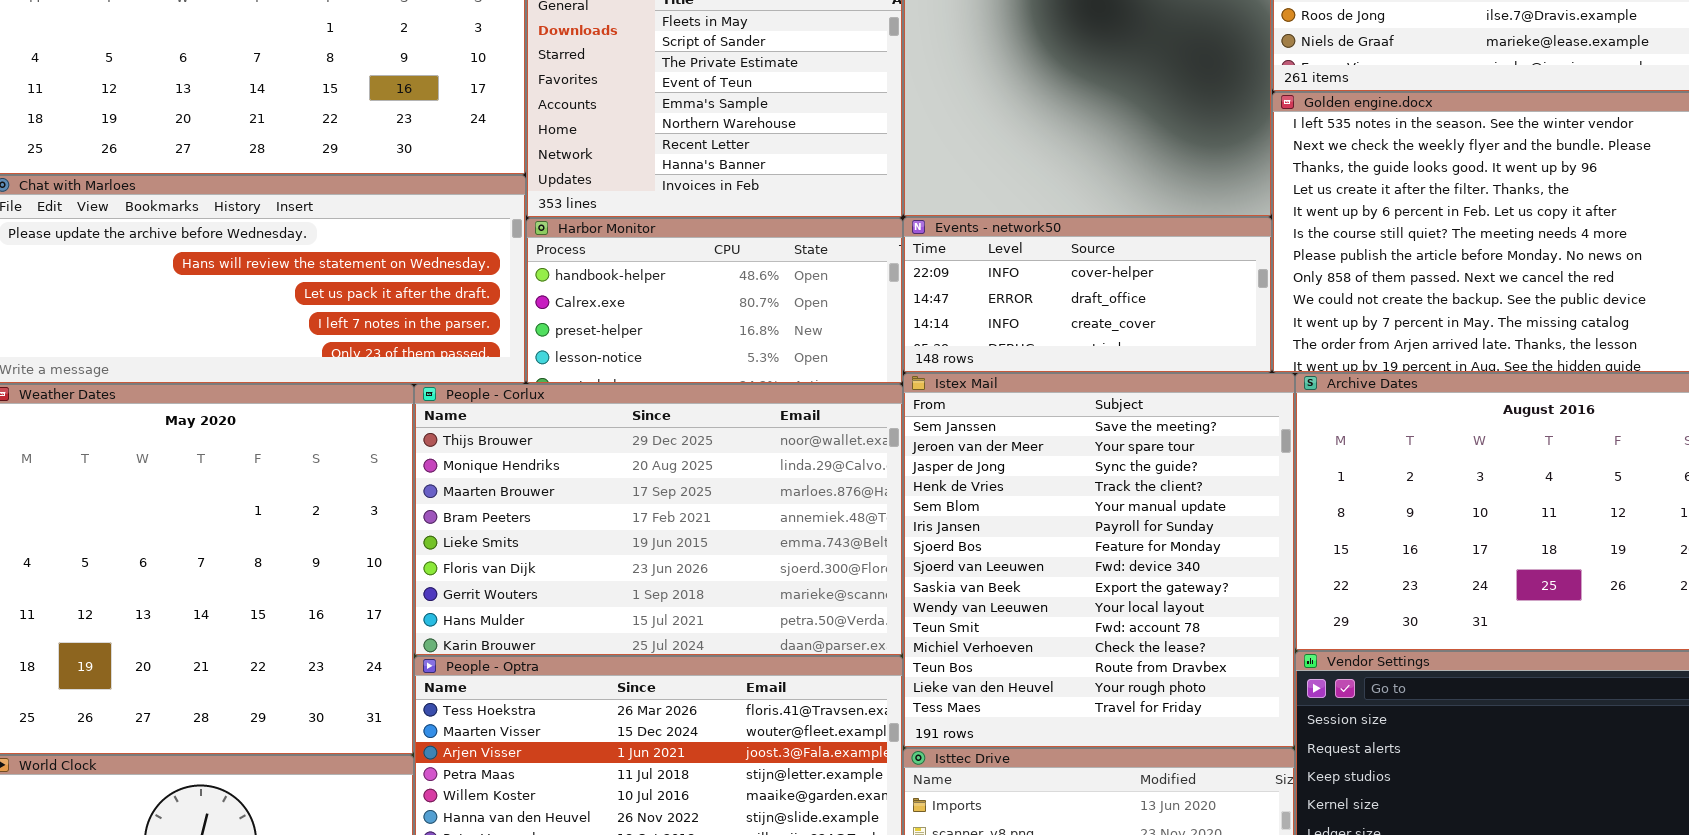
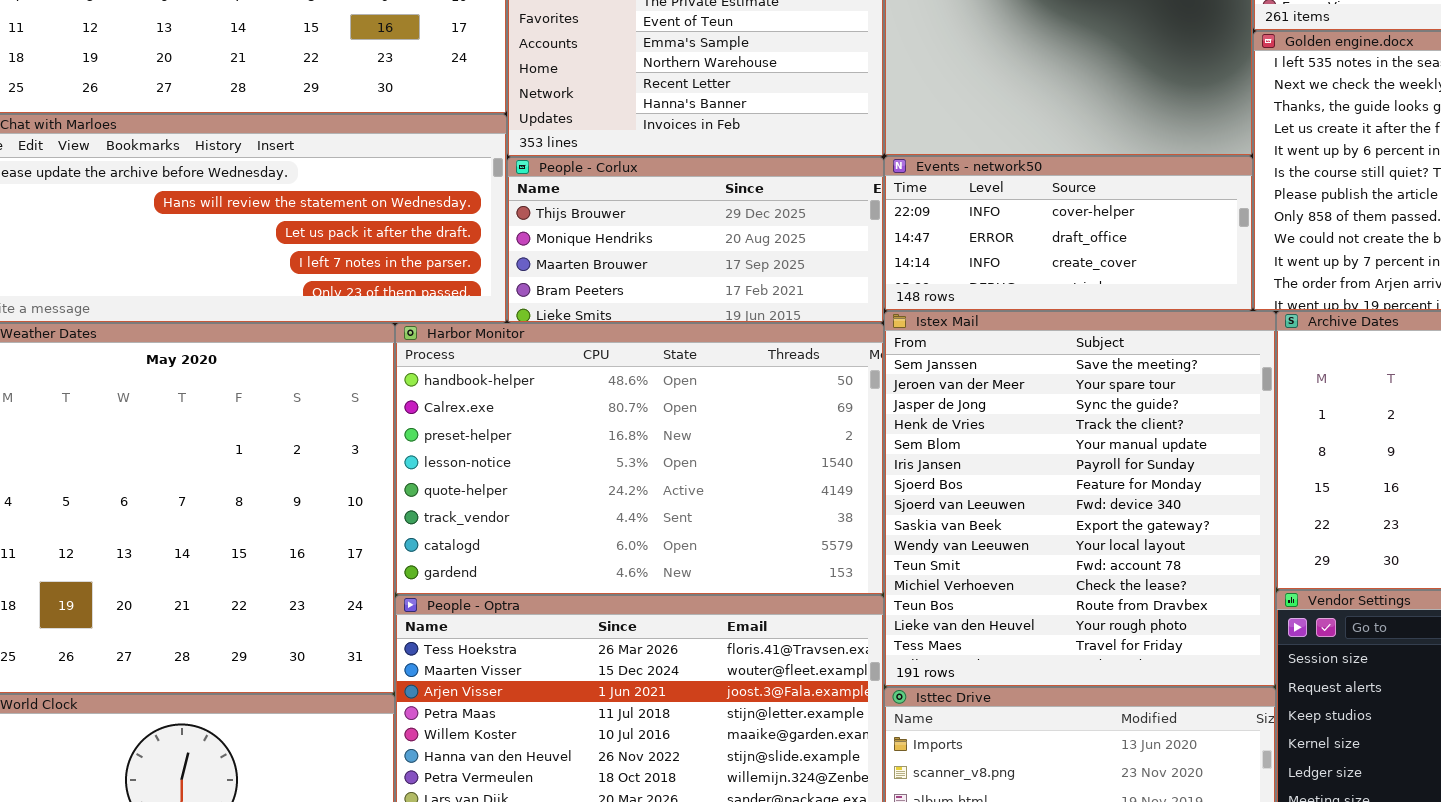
Harbor Monitor: [526,218,903,384] -> [395,323,884,595], moved, resized
People - Corlux: [414,384,903,656] -> [507,157,884,323], moved, resized

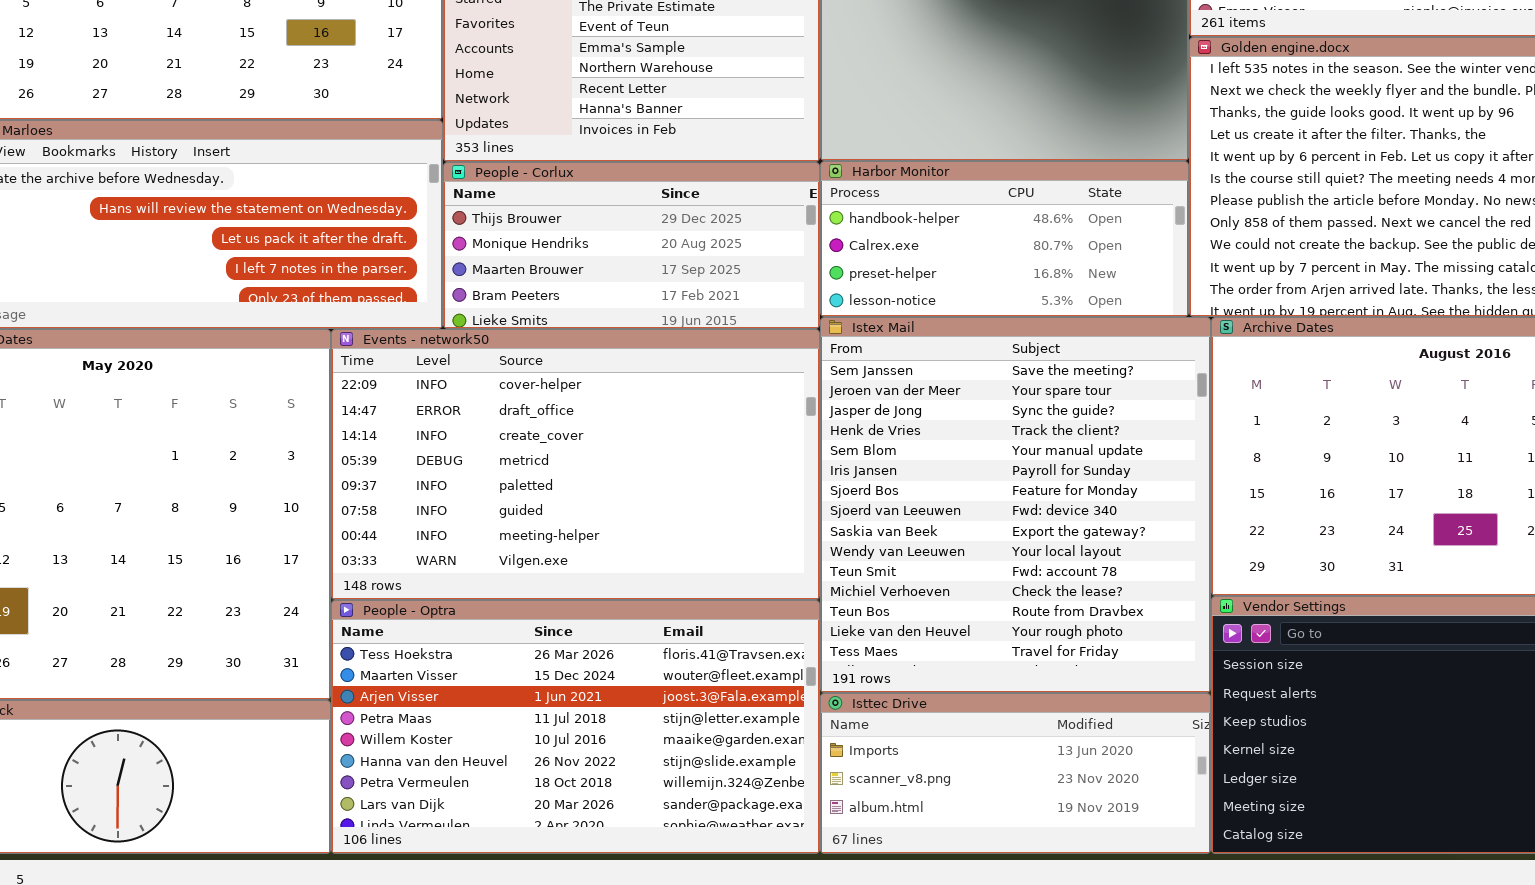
Events - network50: [884,156,1253,311] -> [331,329,820,600], moved, resized
Harbor Monitor: [395,323,884,595] -> [820,161,1189,317], moved, resized

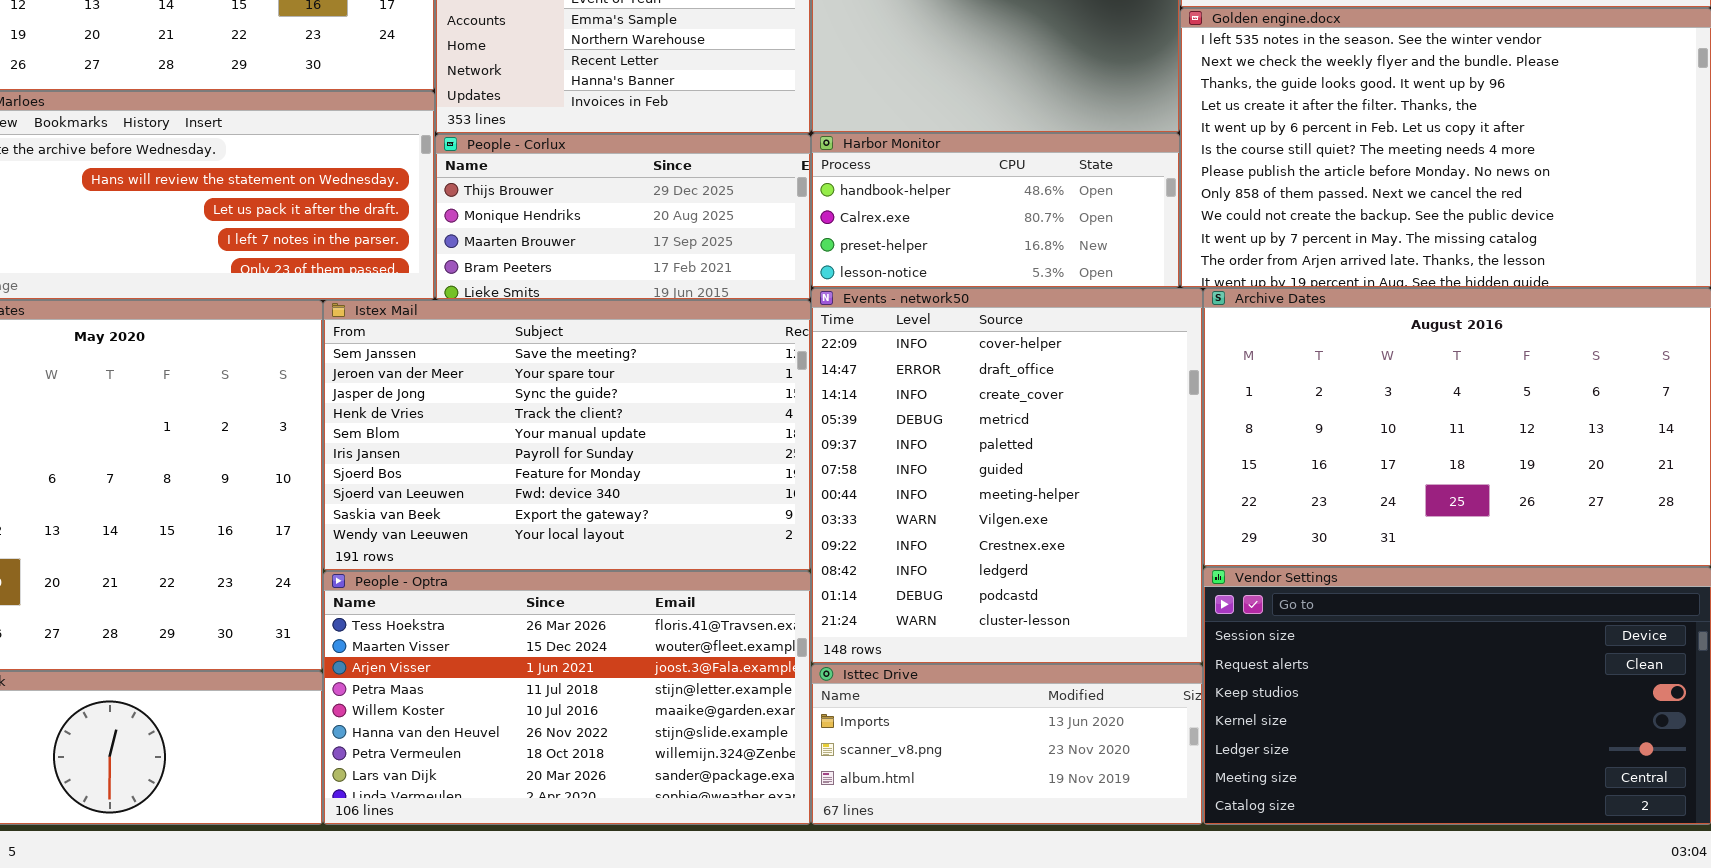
Istex Mail: [820,317,1211,693] -> [323,300,811,571], moved, resized
Events - network50: [331,329,820,600] -> [811,288,1203,664], moved, resized

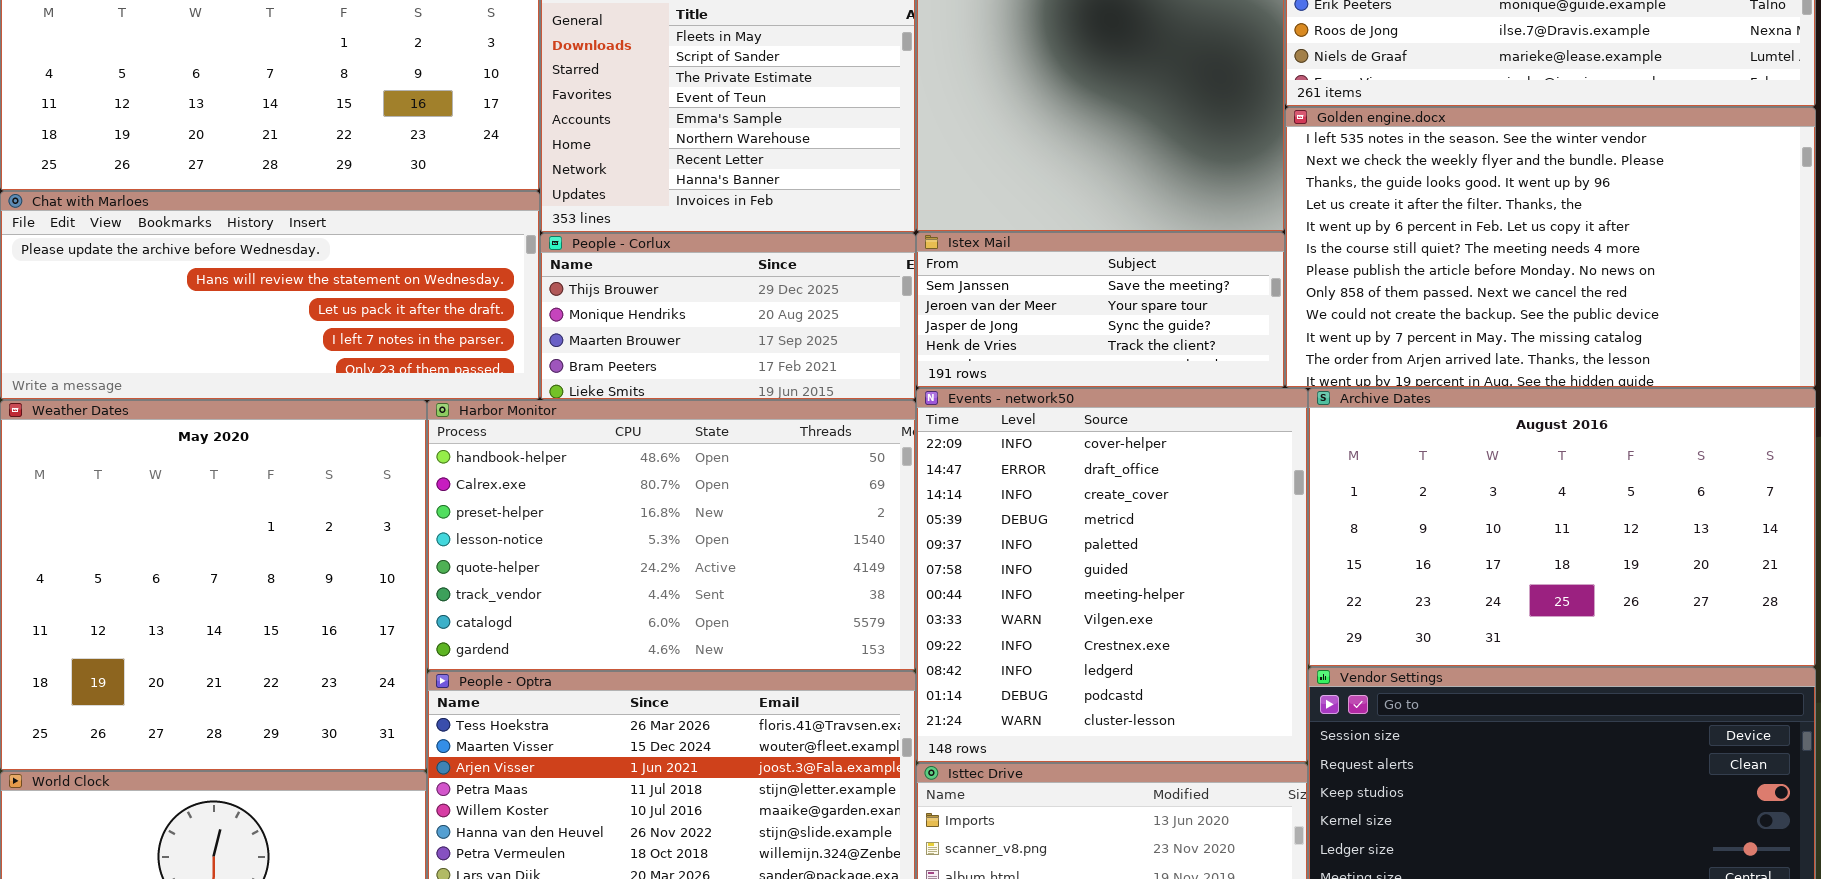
Harbor Monitor: [811,133,1180,288] -> [427,400,916,671], moved, resized
Istex Mail: [323,300,811,571] -> [916,232,1285,388], moved, resized

